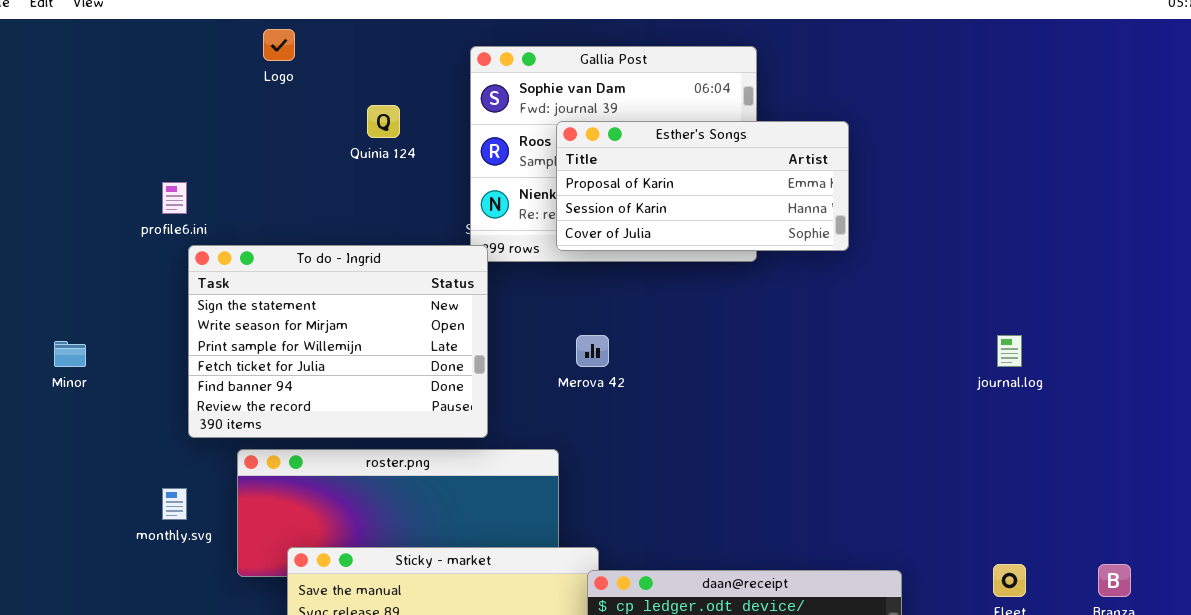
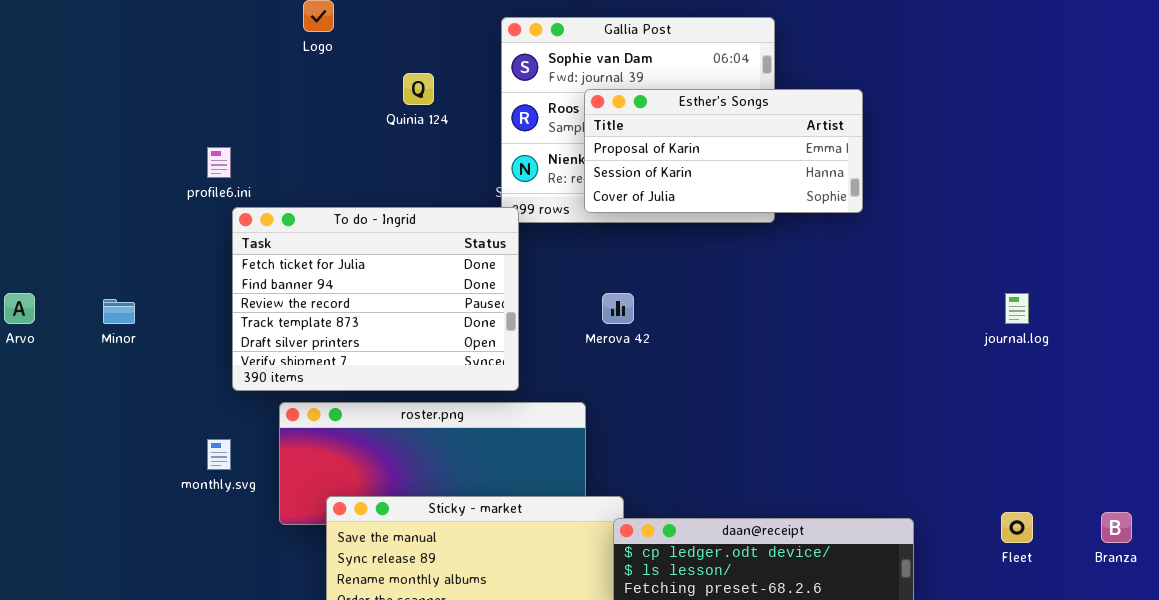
To do - Ingrid: [188,245,488,438] -> [232,207,519,391], scrolled down 3 rows

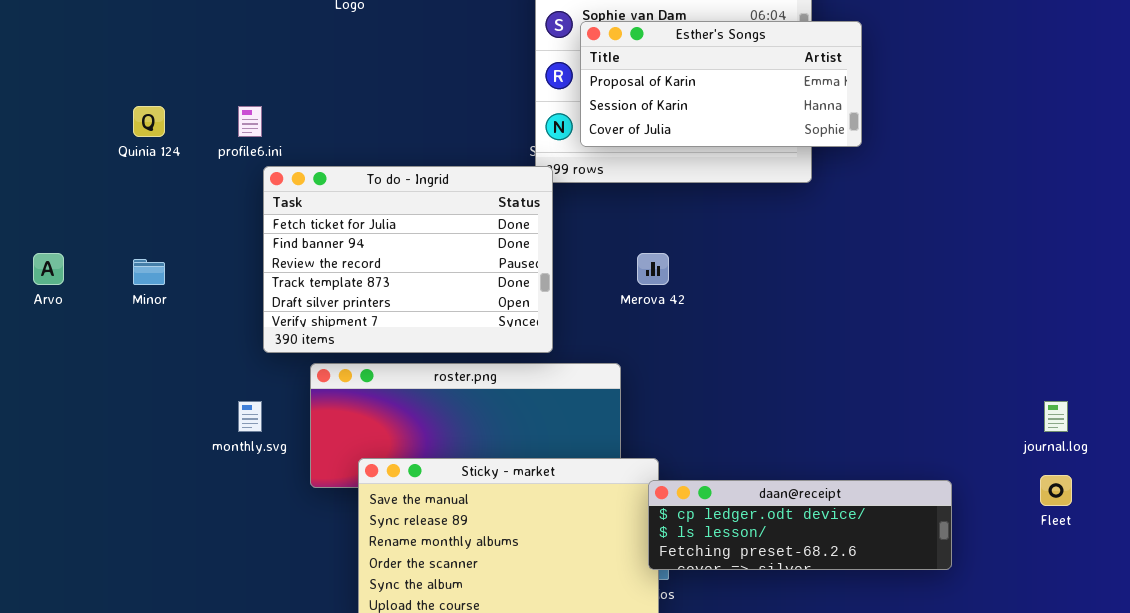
Quinia 124: [403,73,434,105] -> [133,106,165,137], moved
Esther's Songs: [584,89,863,213] -> [580,21,862,147], moved
journal.log: [1005,293,1029,324] -> [1044,401,1068,432], moved

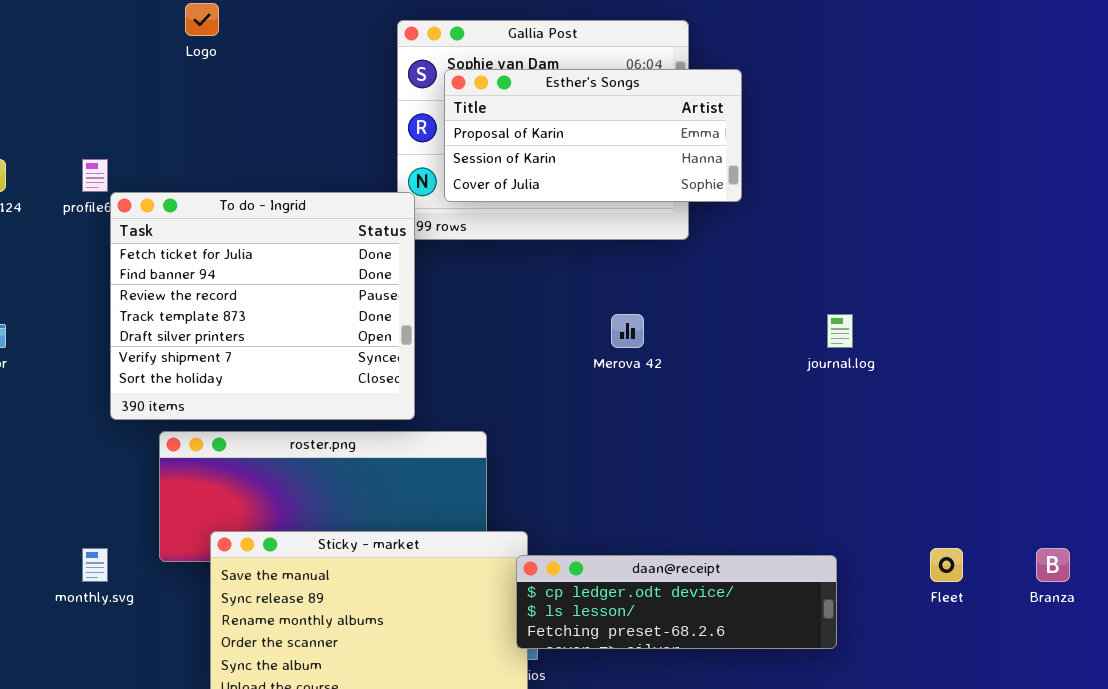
To do - Ingrid: [263,166,553,353] -> [110,192,415,420], resized
Merova 42: [637,253,669,285] -> [611,314,644,348], moved
monthly.svg: [238,401,262,432] -> [82,548,108,582], moved
journal.log: [1044,401,1068,432] -> [827,314,853,348], moved

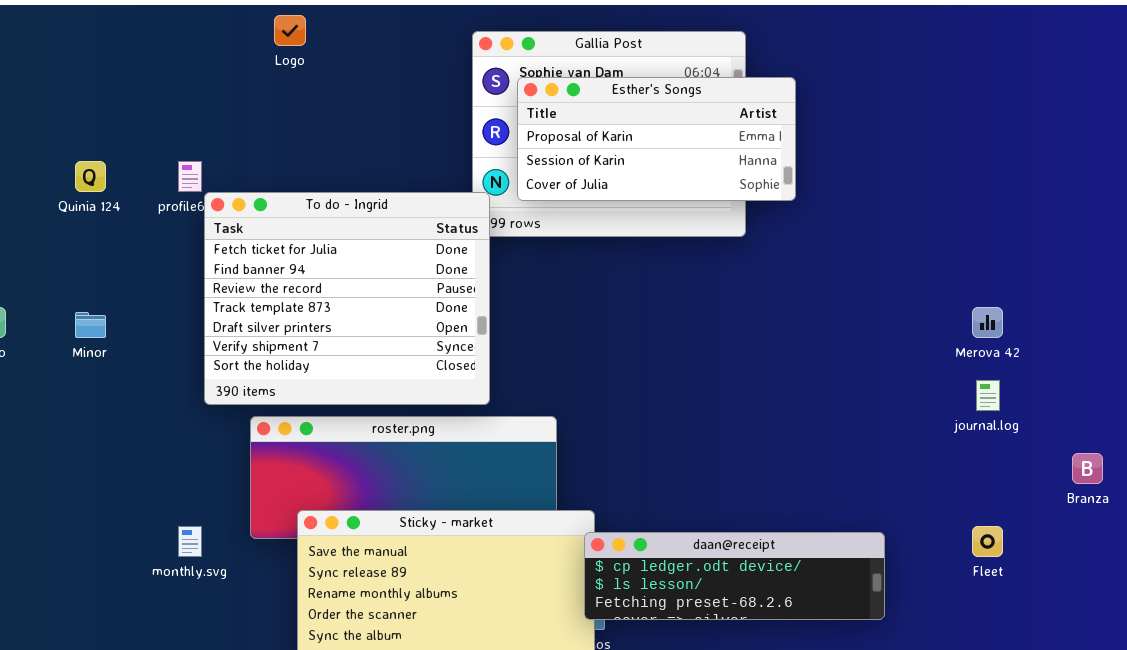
Merova 42: [611,314,644,348] -> [972,307,1003,338], moved
journal.log: [827,314,853,348] -> [976,380,1000,411], moved
Branza: [1036,548,1070,582] -> [1072,453,1103,484], moved

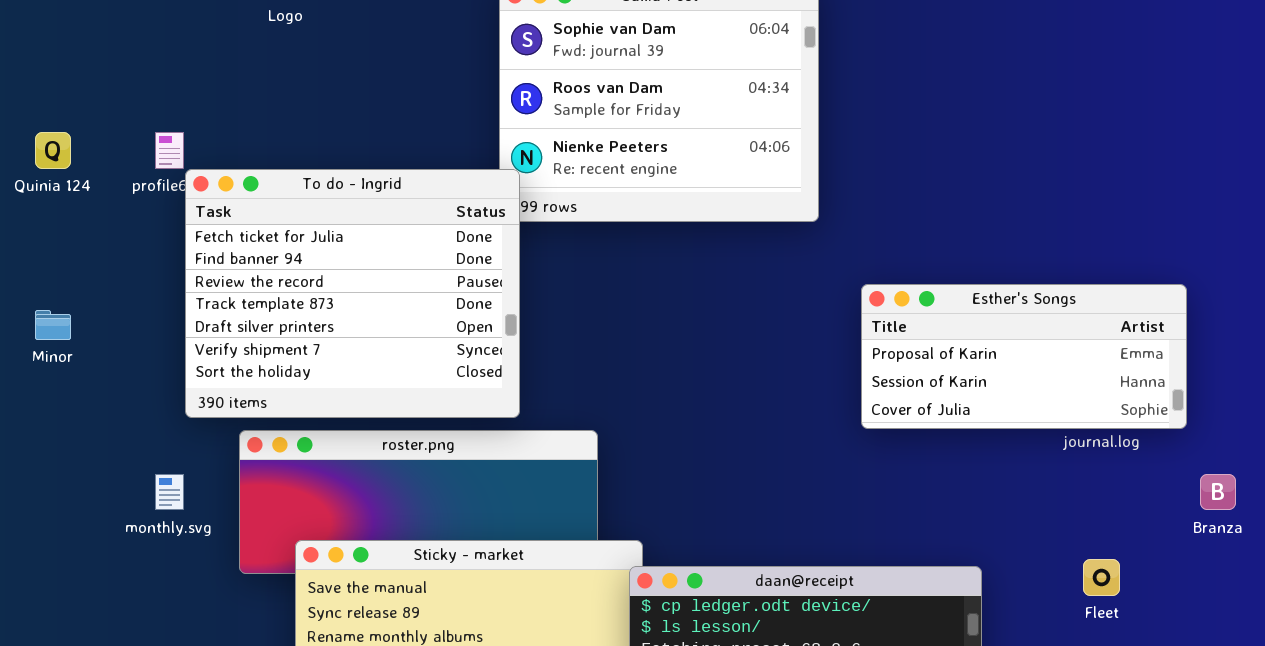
Esther's Songs: [517,77,796,201] -> [861,284,1187,429], moved
monthly.svg: [178,526,202,557] -> [155,474,184,510], moved

